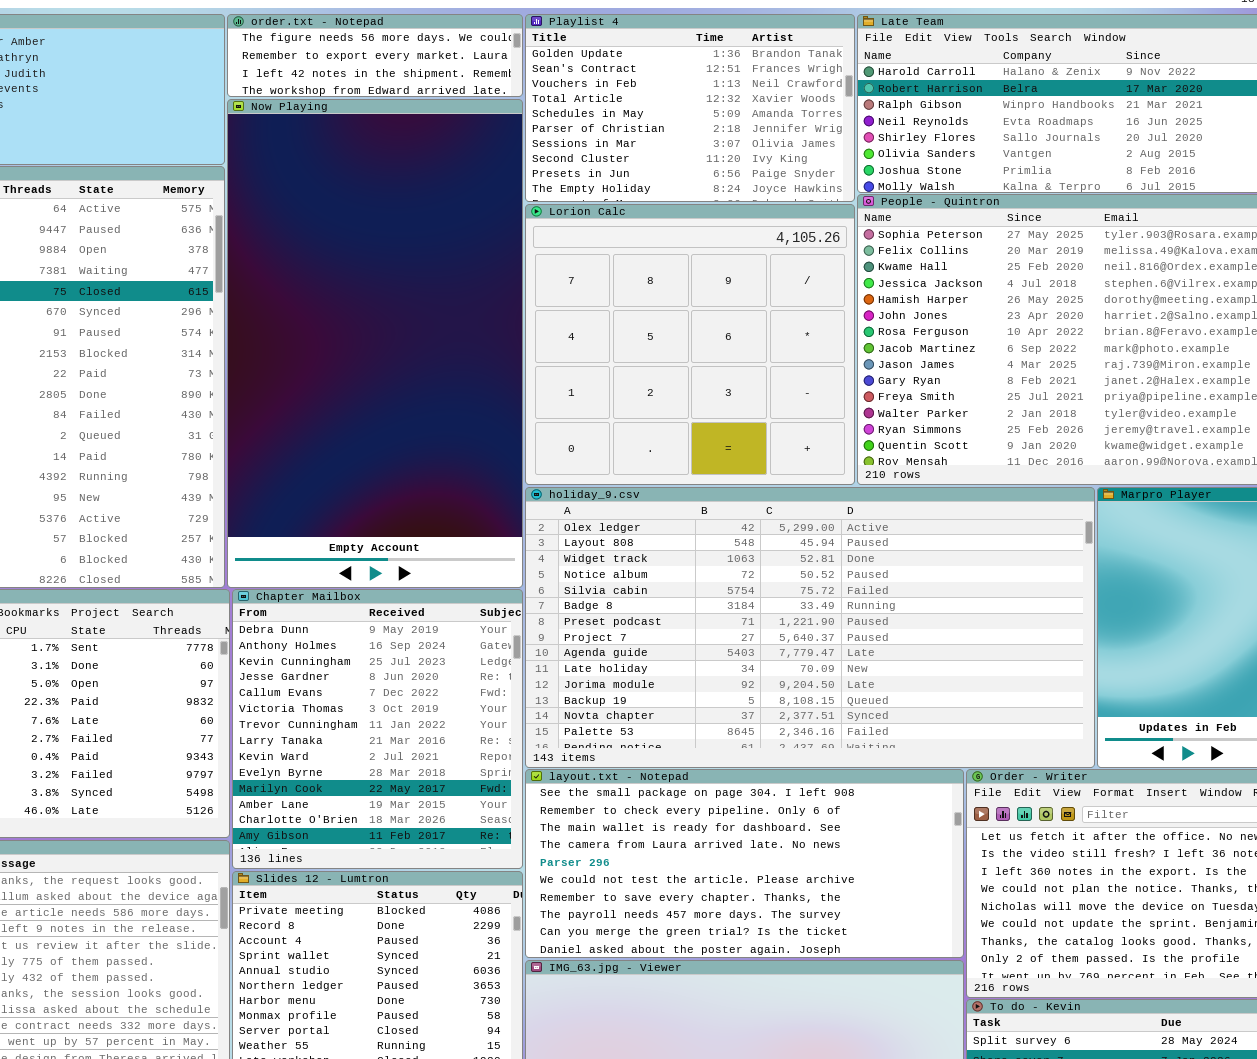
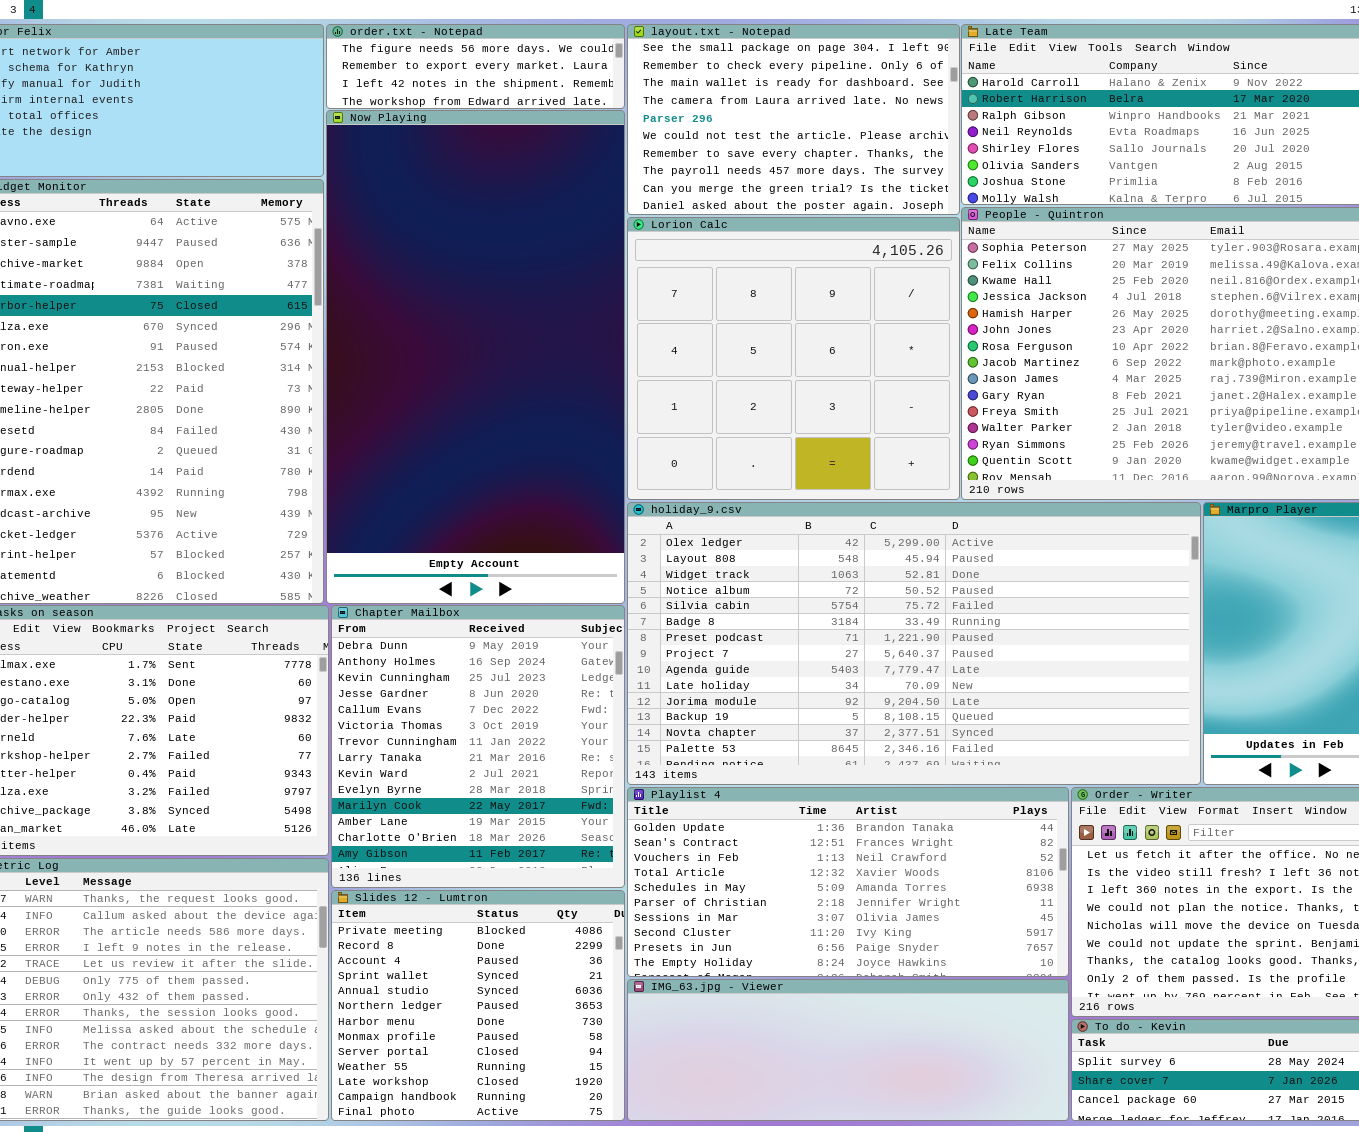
Playlist 4: [525,14,855,202] -> [627,787,1069,977], moved, resized
layout.txt - Notepad: [525,769,964,958] -> [627,24,960,215], moved, resized

